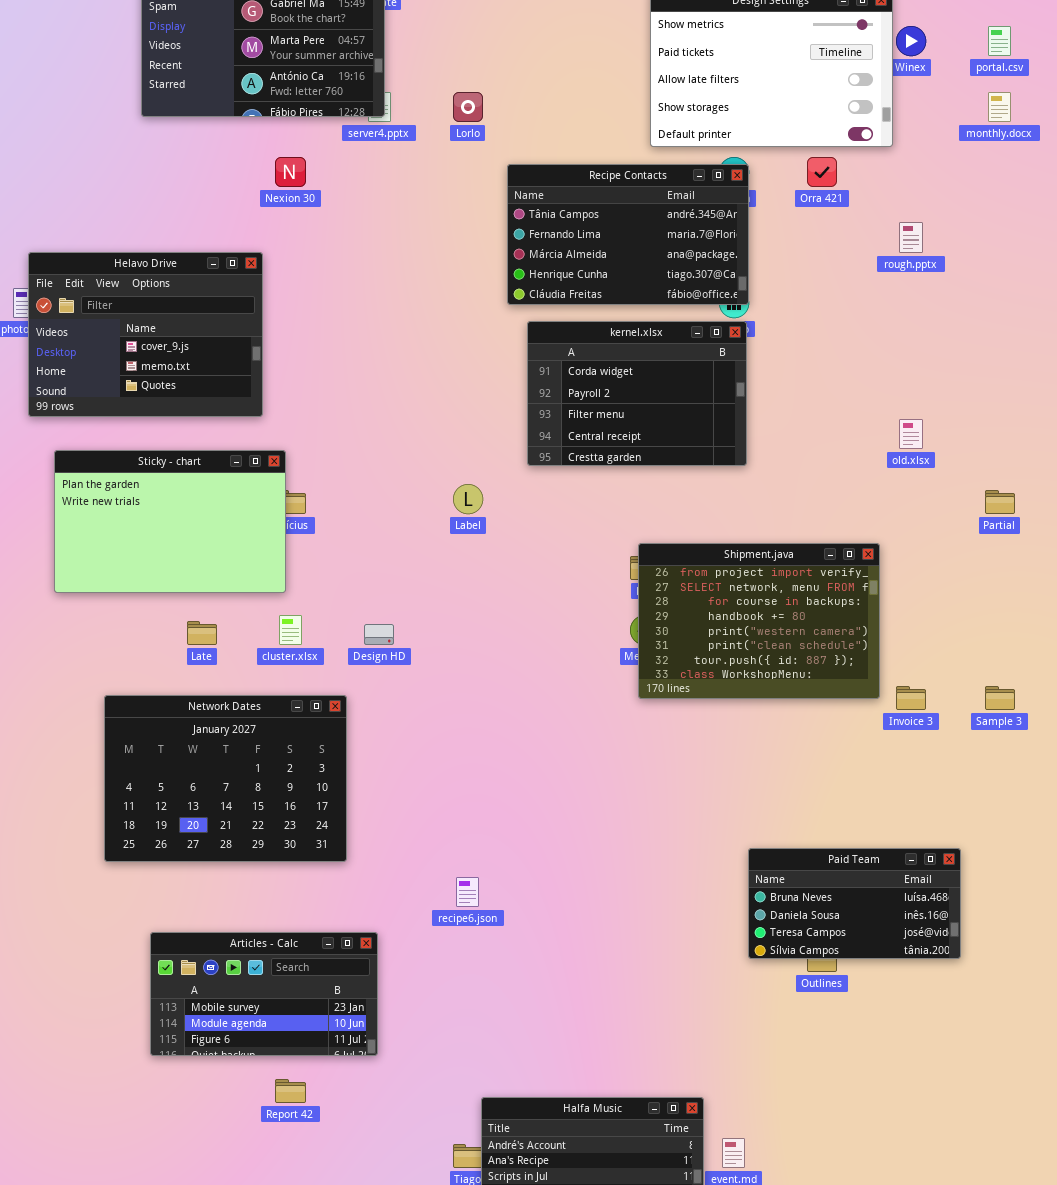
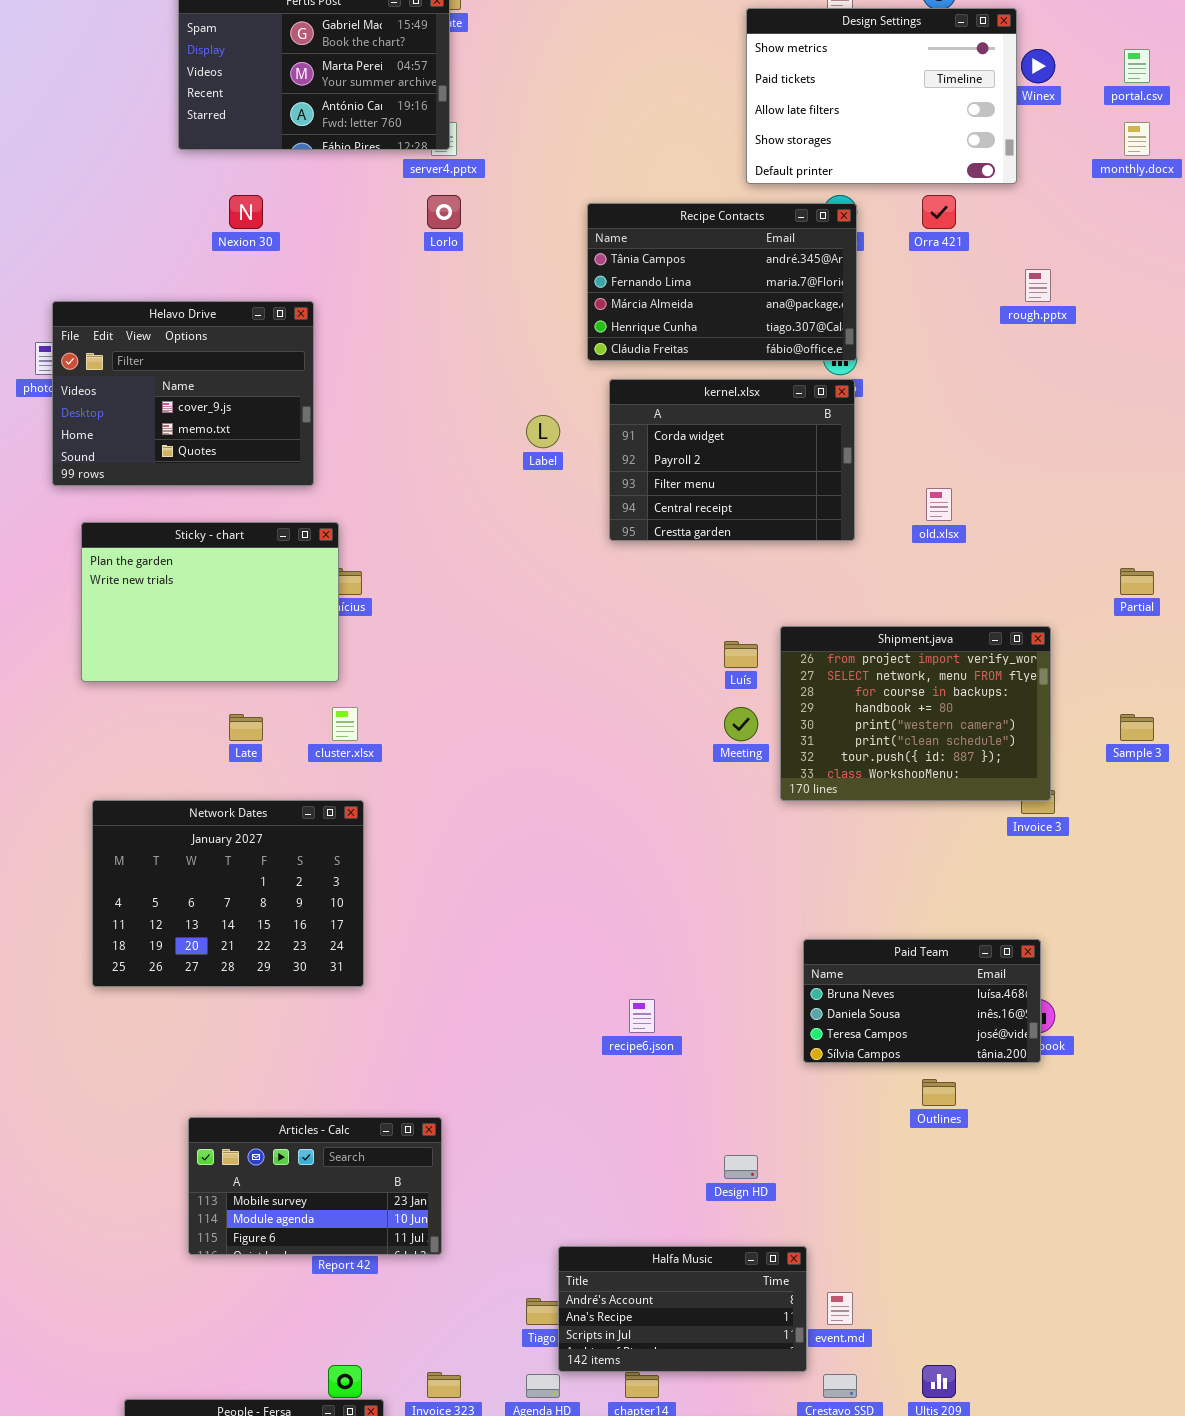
Lorlo: [453,92,483,122] -> [427,195,461,229], moved
Nexion 30: [275,157,306,187] -> [229,195,263,229], moved
old.xlsx: [899,419,923,449] -> [926,488,952,521], moved
Label: [453,484,483,514] -> [526,415,560,448], moved
Shipment.java: [638,543,880,699] -> [780,626,1051,801], moved
Design HD: [364,624,394,645] -> [724,1155,758,1179], moved
Sample 3: [985,686,1015,710] -> [1120,714,1154,741], moved
Network Dates: [104,695,347,862] -> [92,800,364,987], moved
Paid Team: [748,848,961,959] -> [803,939,1041,1063], moved
recipe6.json: [456,877,479,907] -> [629,999,655,1033], moved
Articles - Calc: [150,932,378,1056] -> [188,1117,442,1255], moved

